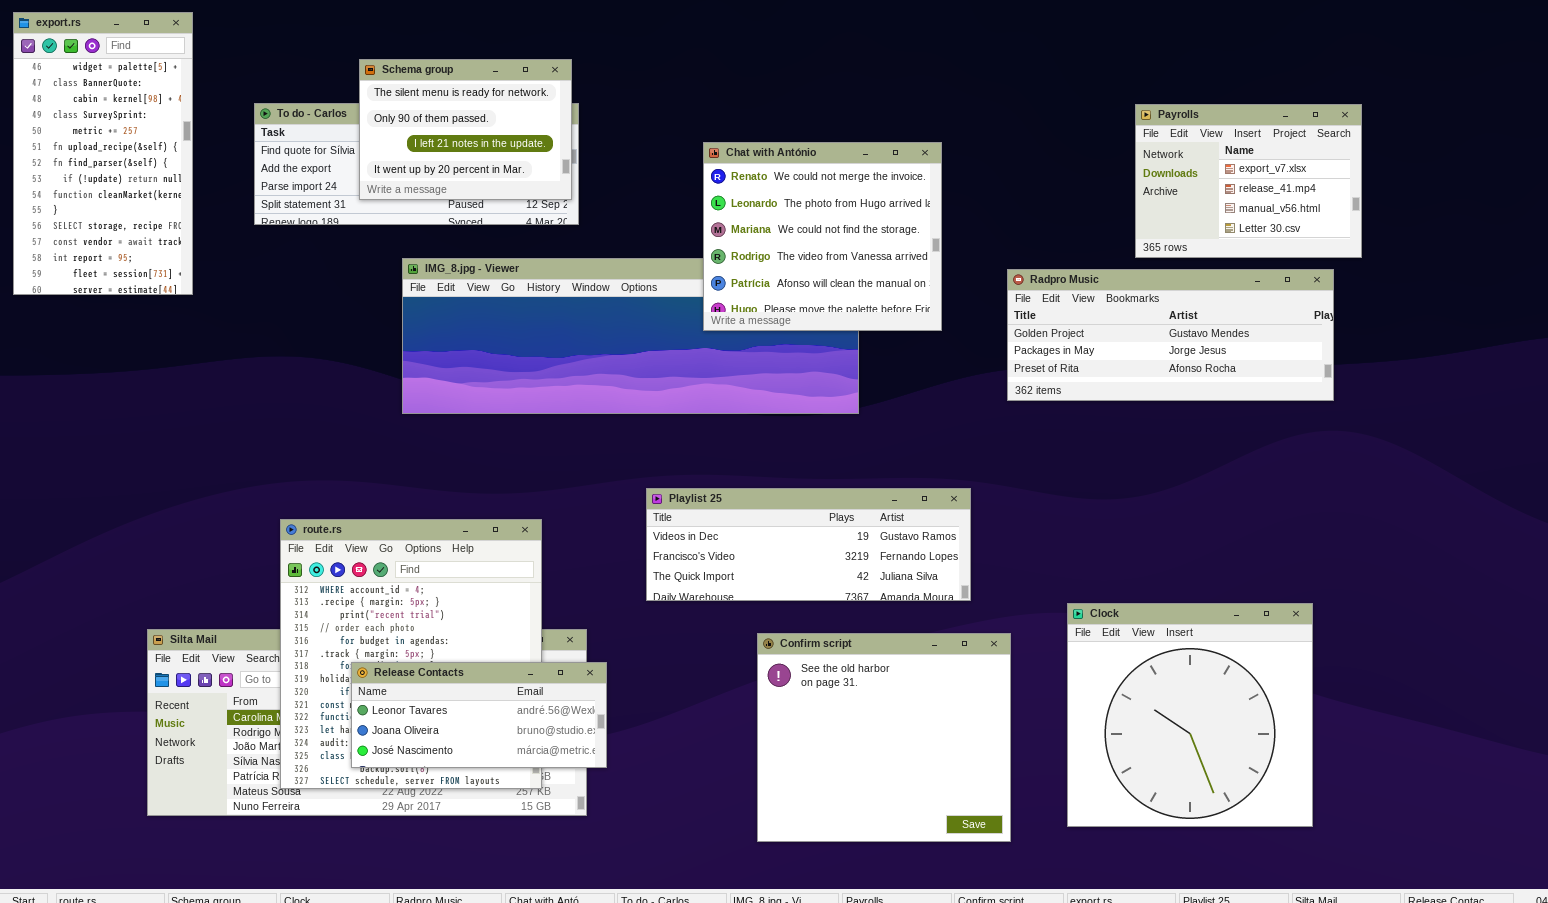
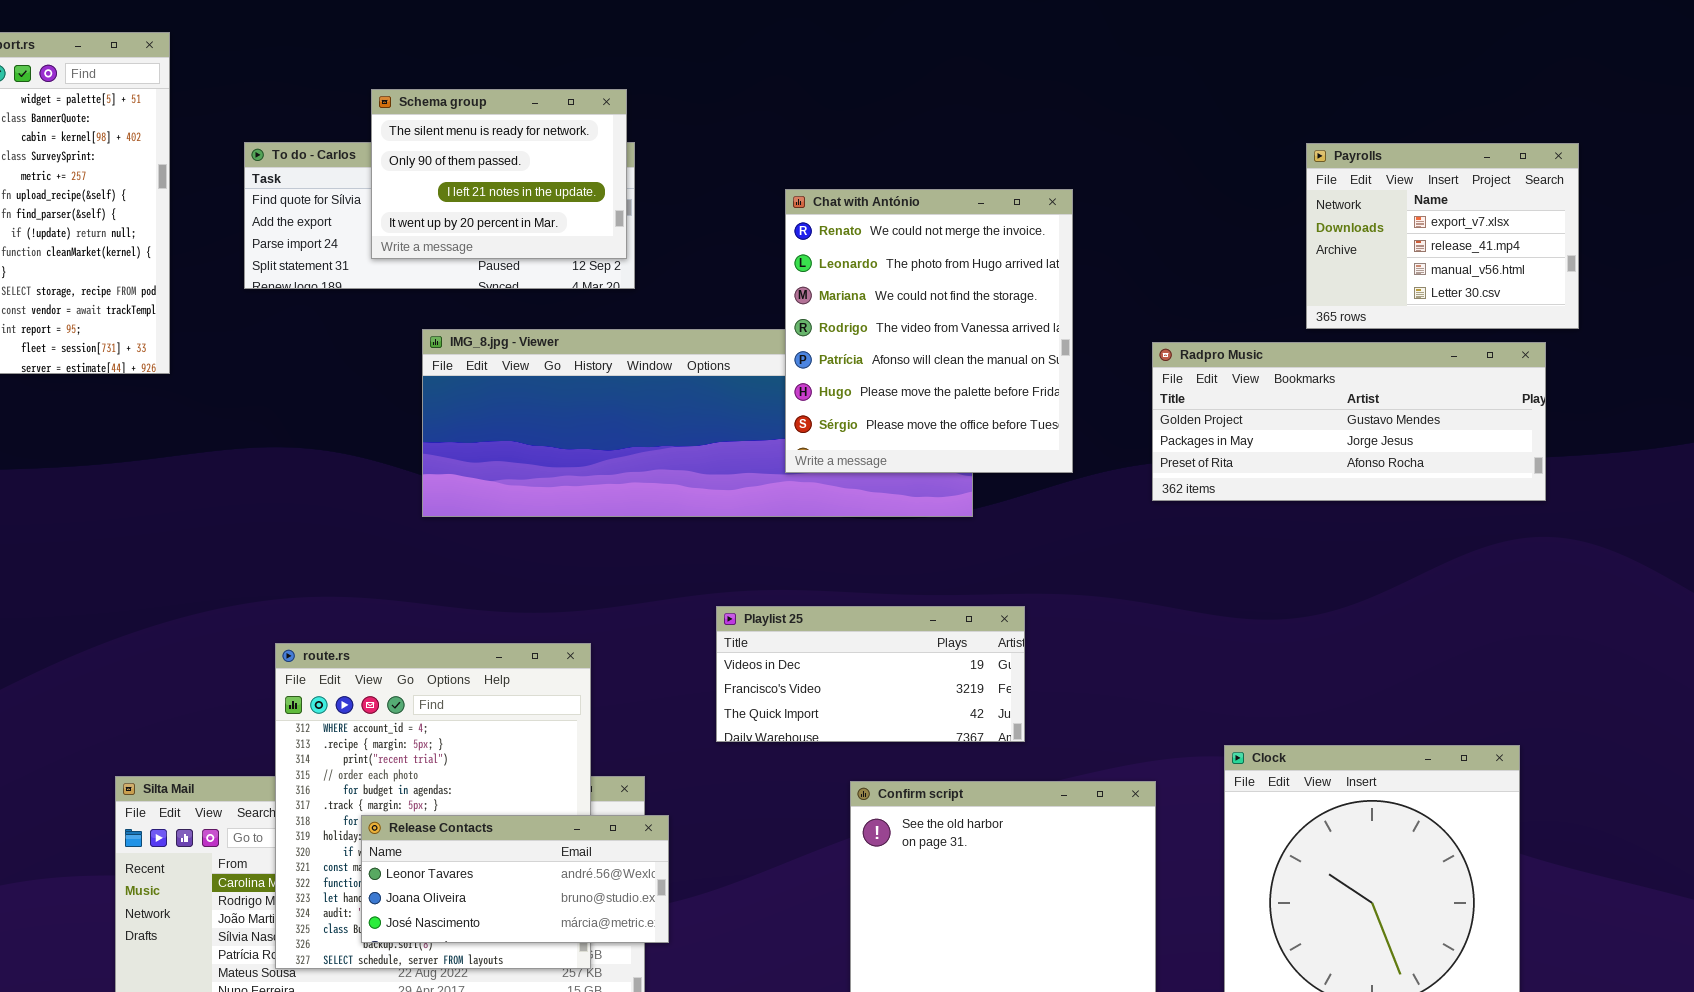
Chat with António: [703,142,942,331] -> [785,189,1073,473], resized
Playlist 25: [646,488,971,601] -> [716,606,1025,742], resized

